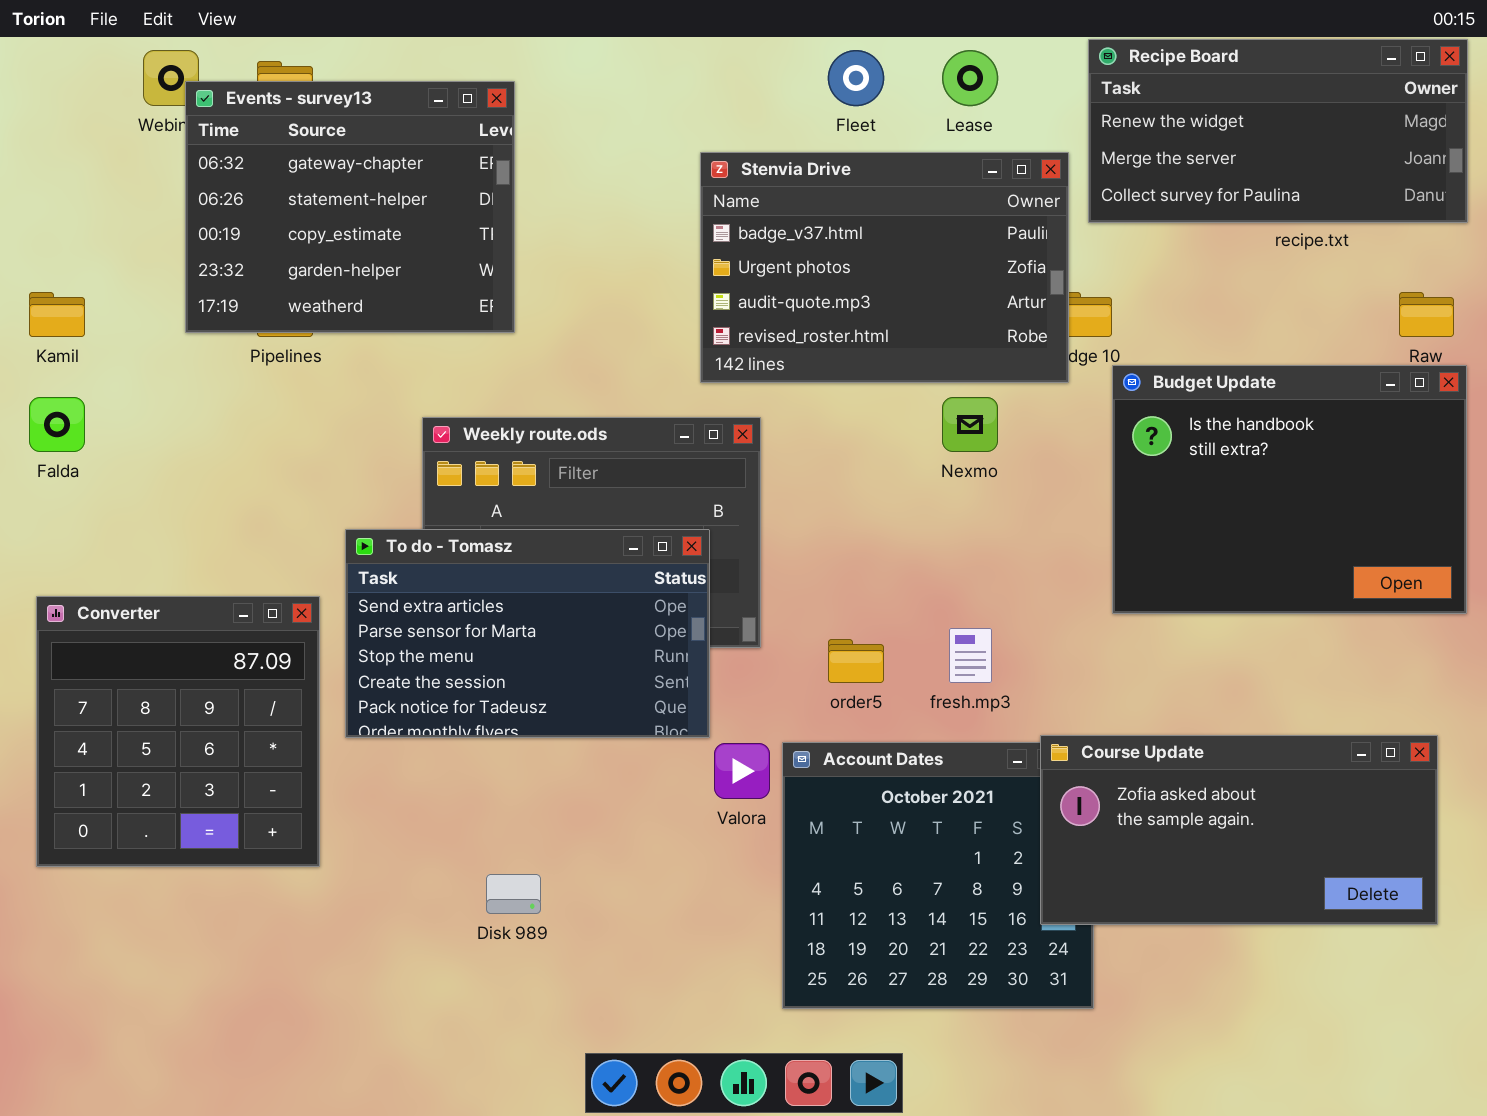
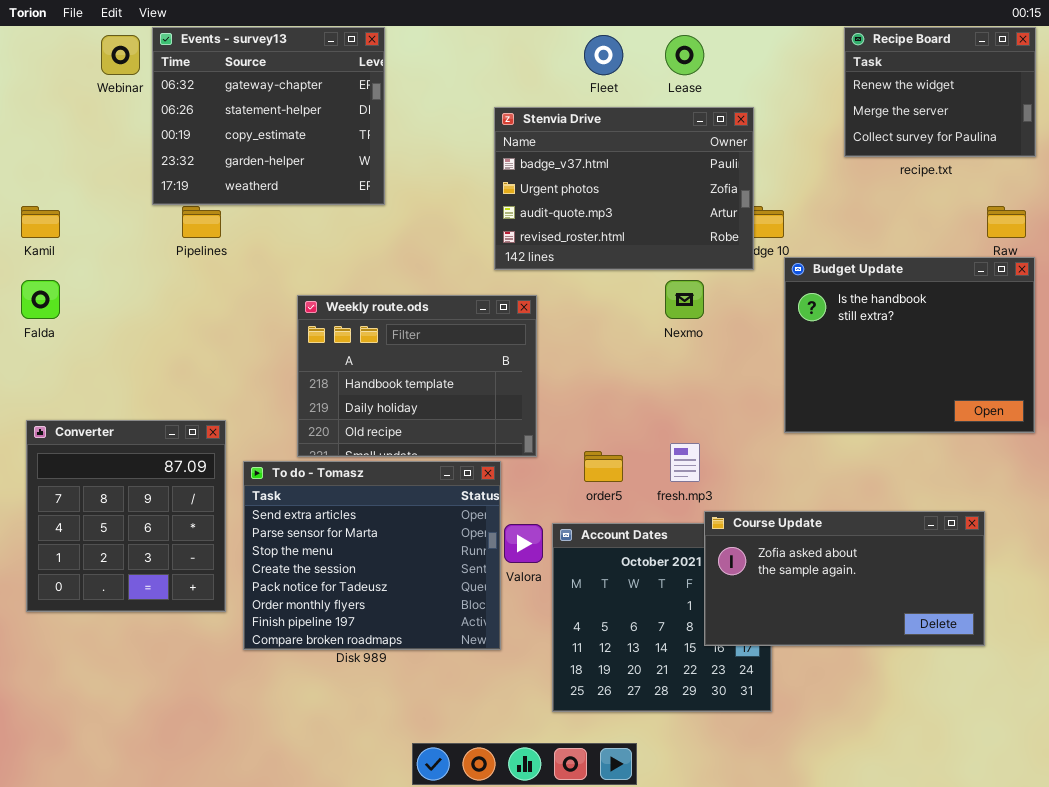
Recipe Board: [1088,39,1468,223] -> [844,27,1036,157], resized
Events - survey13: [185,81,515,333] -> [152,27,385,205], moved
To do - Tomasz: [345,529,710,738] -> [243,461,501,650], moved, resized
Course Update: [1040,735,1438,925] -> [704,511,985,646], moved

